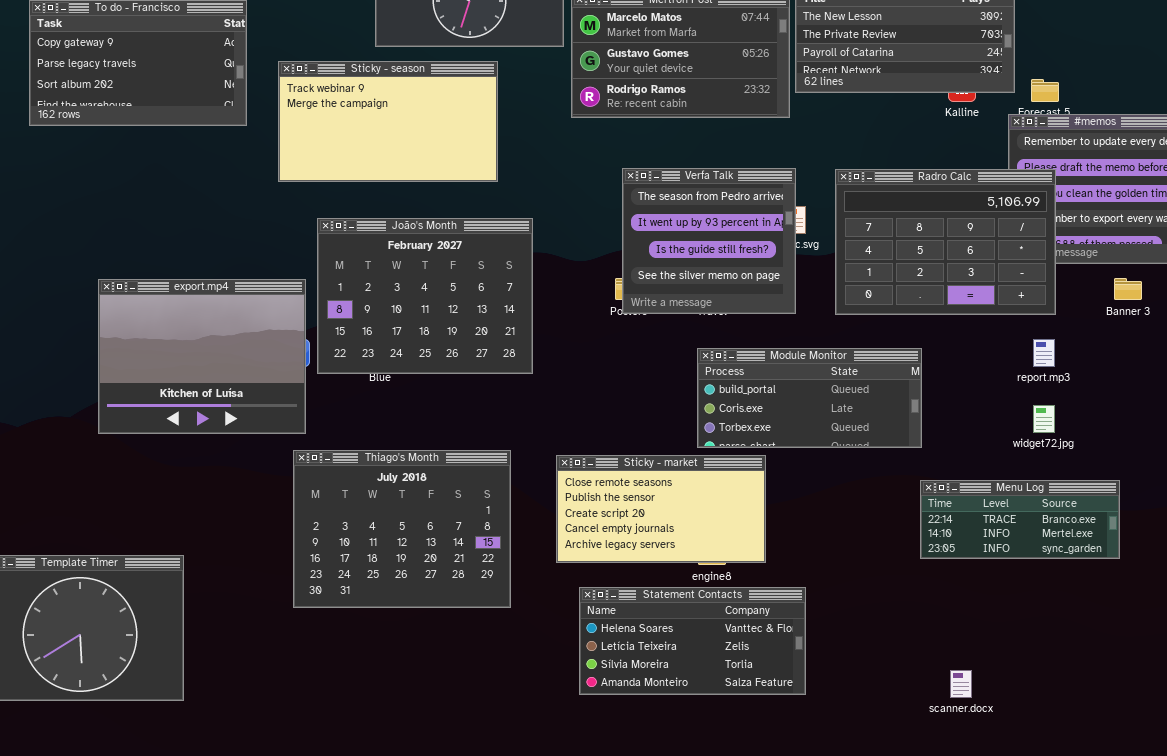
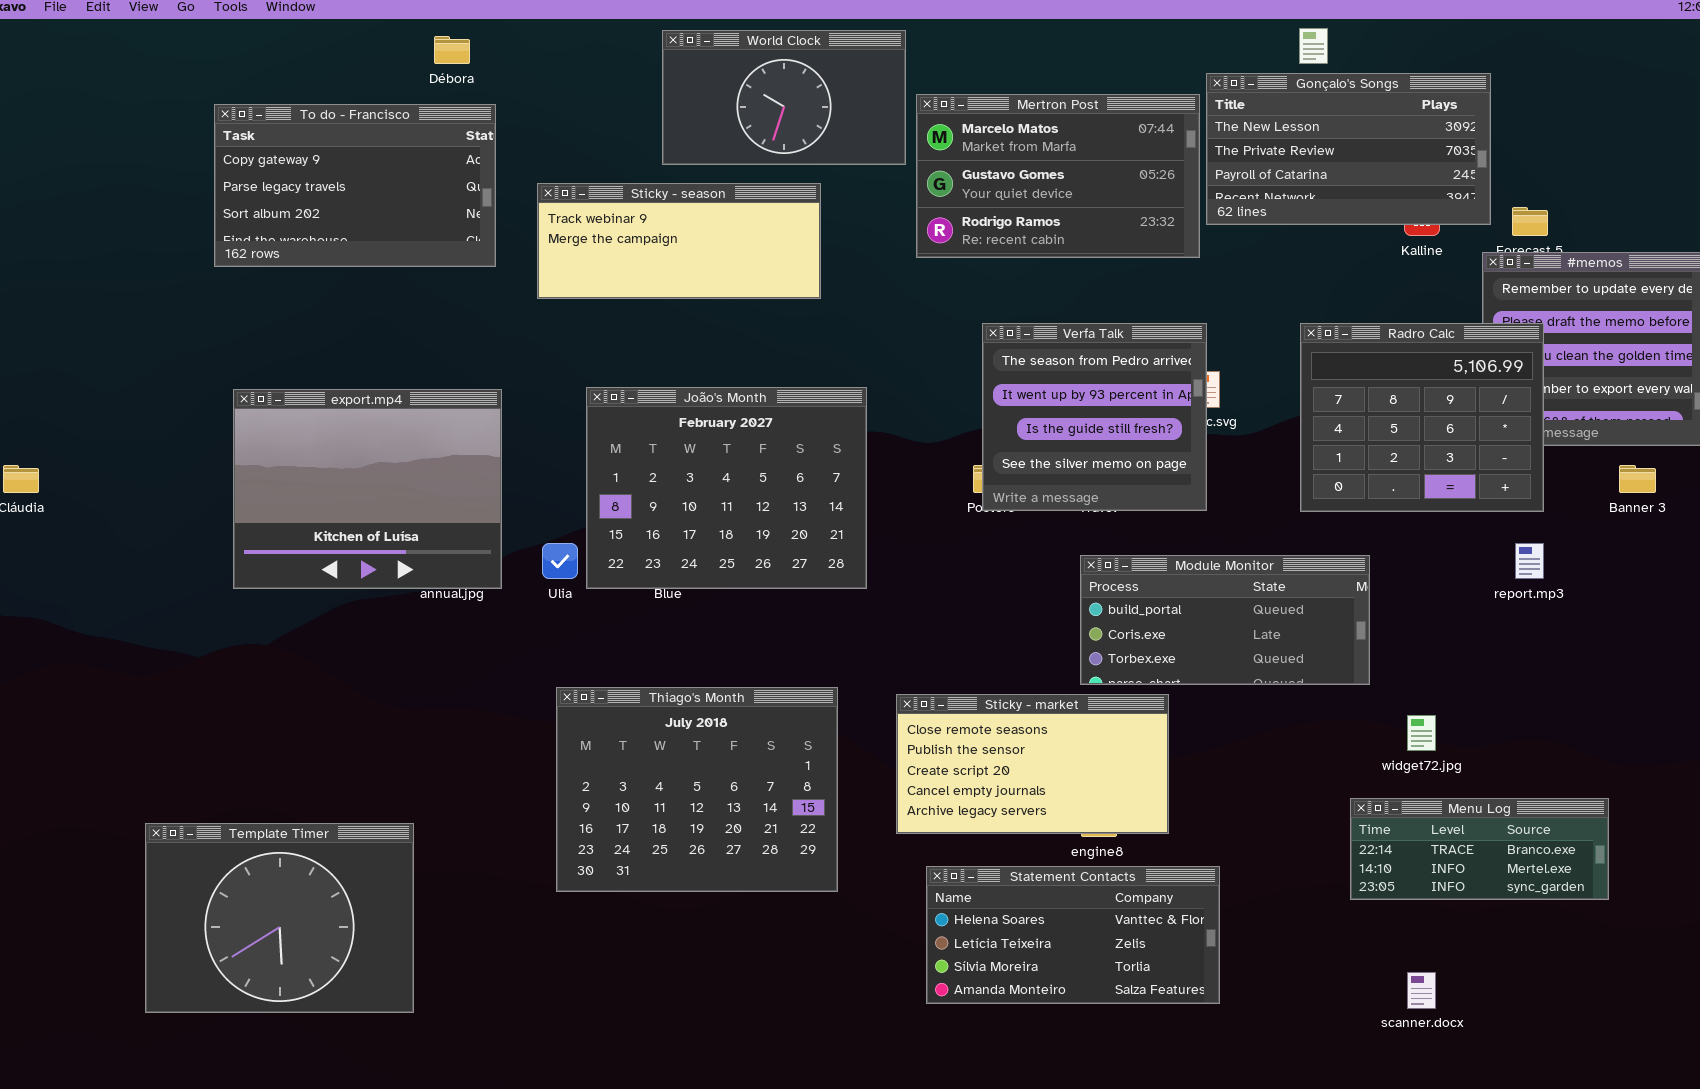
Sticky - season: [278,61,498,182] -> [537,183,821,299], resized
Radro Calc: [835,169,1056,315] -> [1300,323,1544,512], resized
export.mp4: [98,279,306,434] -> [233,389,502,589], moved
widget72.jpg: [1033,405,1055,433] -> [1407,715,1436,751], moved
Menu Log: [920,480,1120,559] -> [1350,798,1609,900], moved

